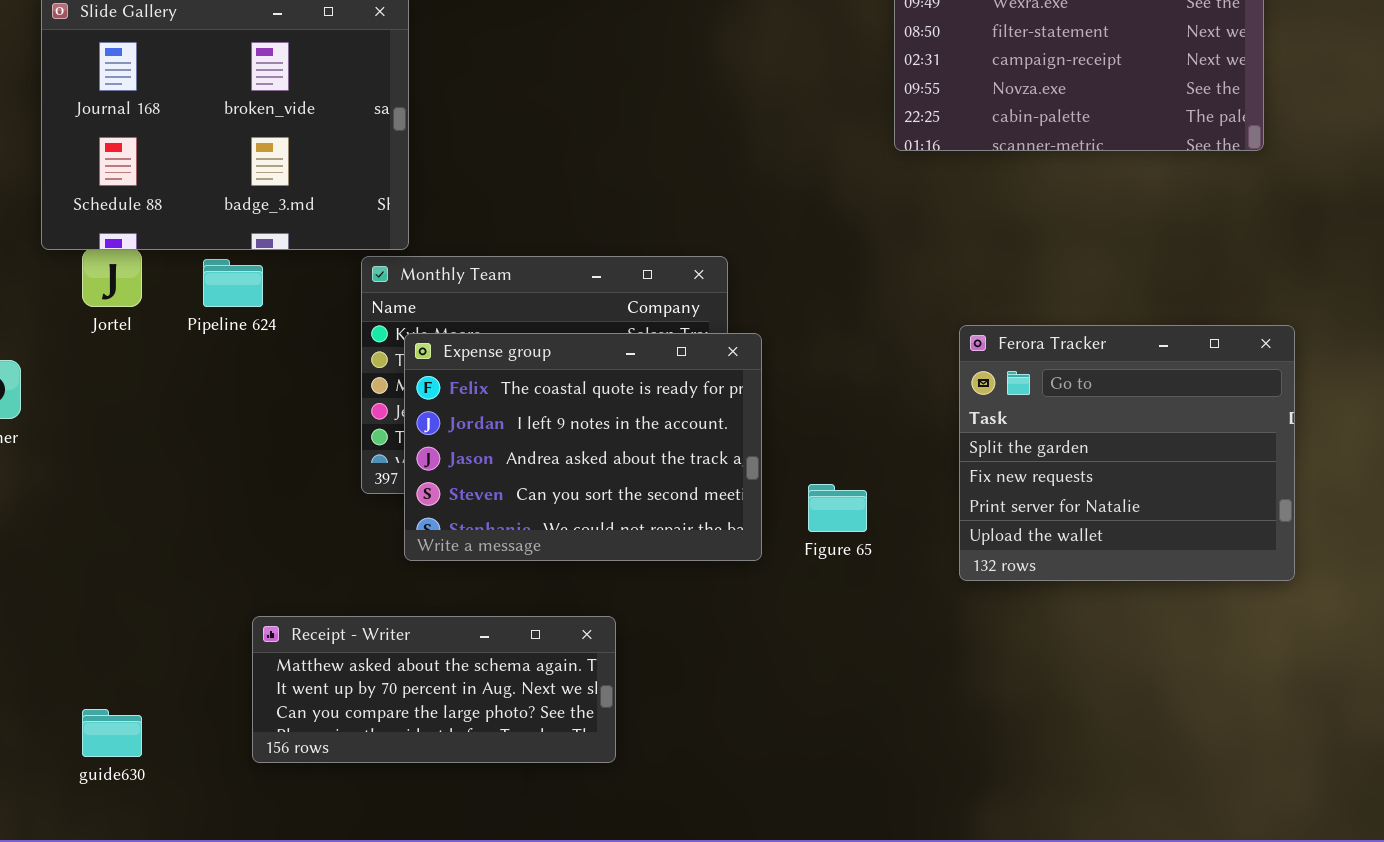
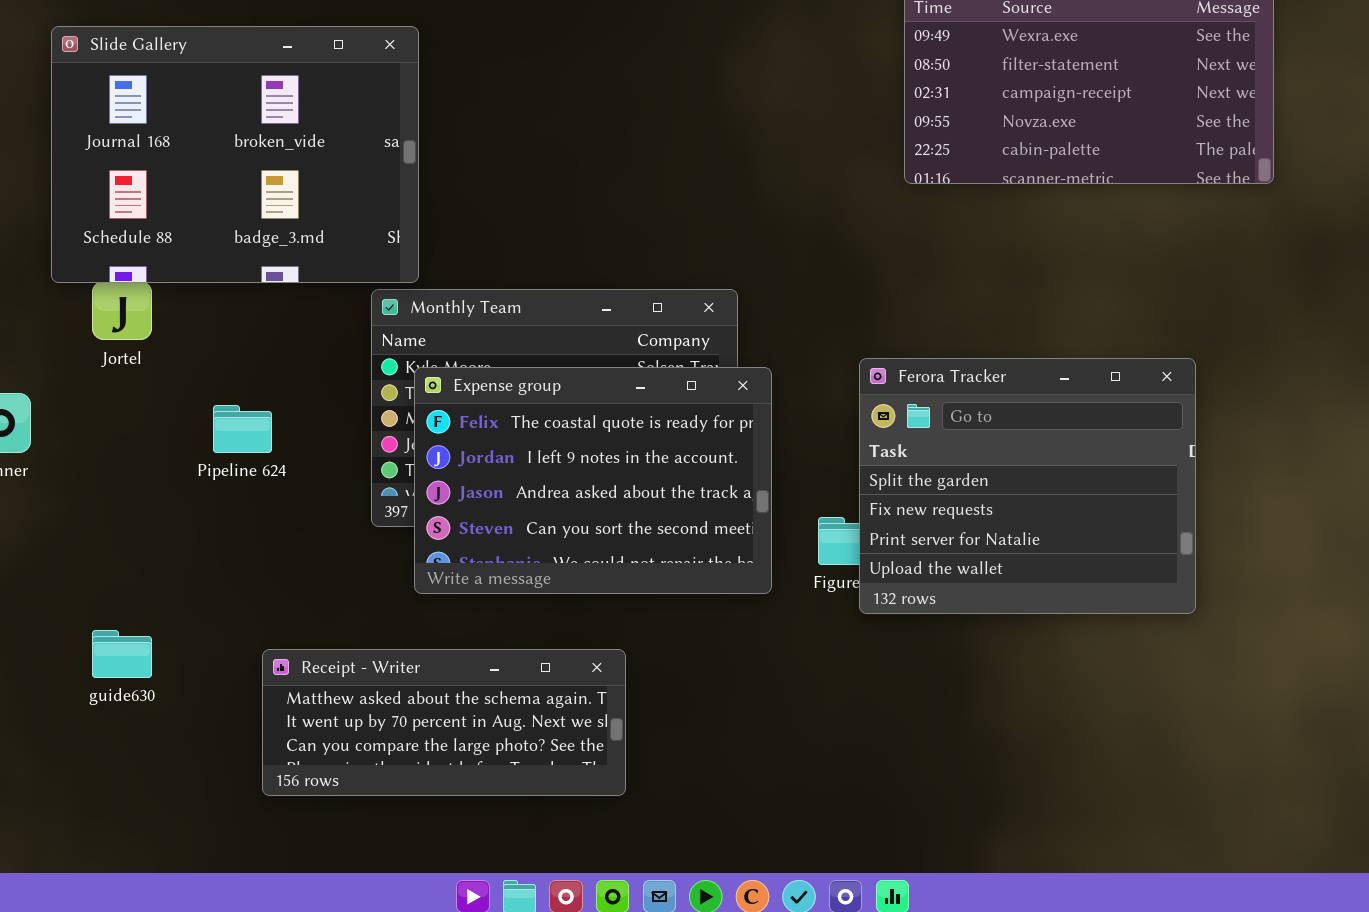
Pipeline 624: [203,259,263,307] -> [213,405,272,453], moved
Ferora Tracker: [959,325,1295,581] -> [859,358,1196,614], moved
guide630: [82,709,142,757] -> [92,630,152,678], moved

